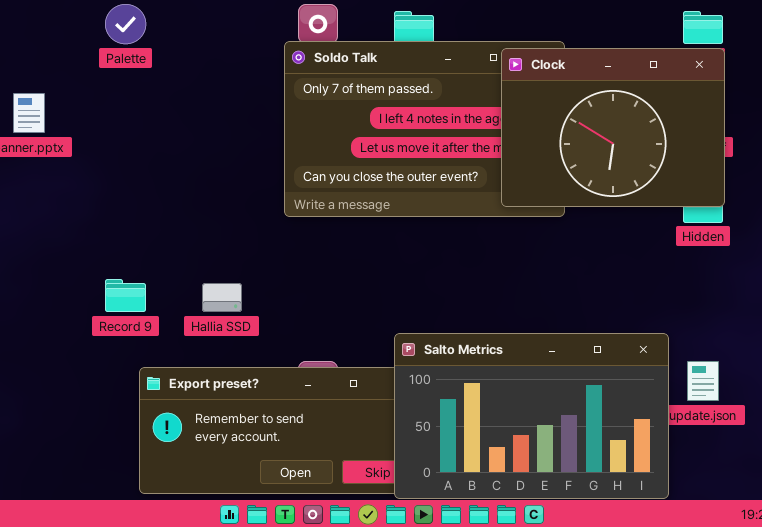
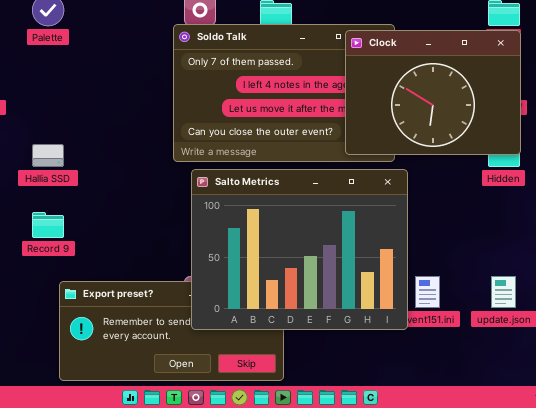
Hallia SSD: [202,283,242,312] -> [32,144,64,167], moved
Salto Metrics: [394,333,669,499] -> [191,169,408,330], moved, resized

